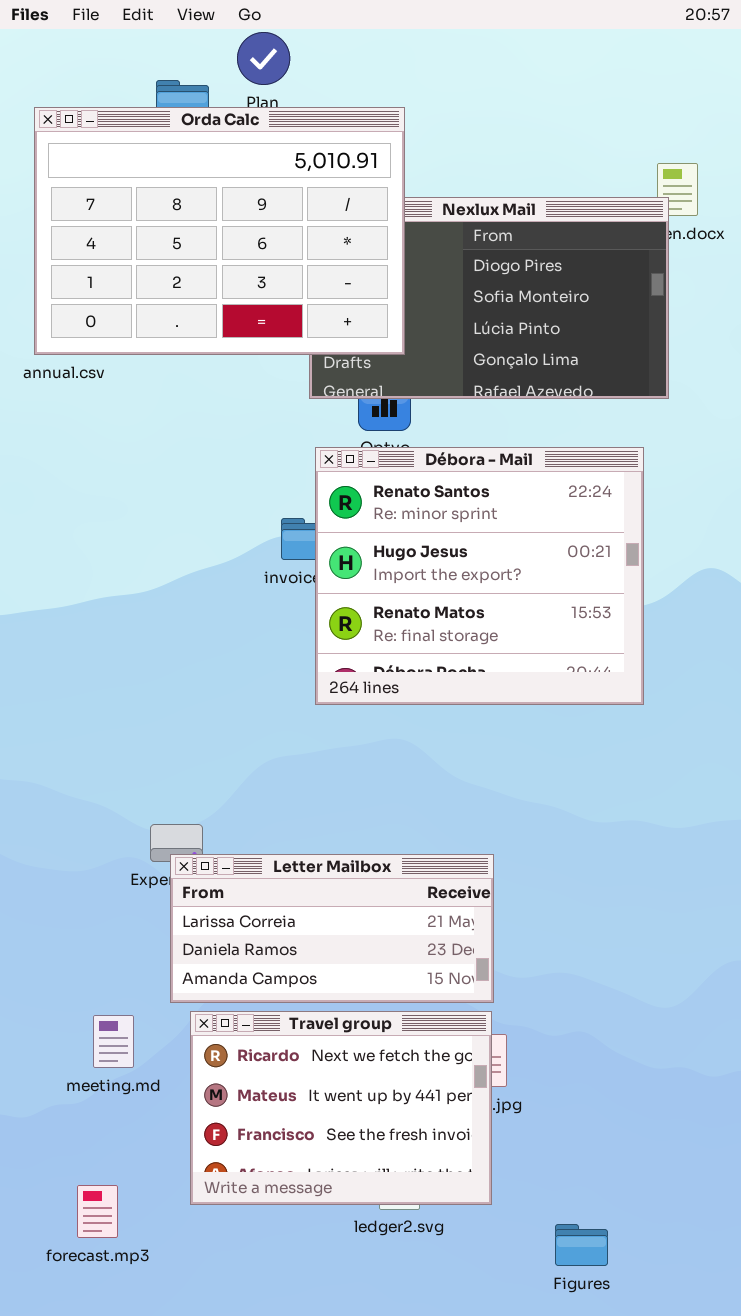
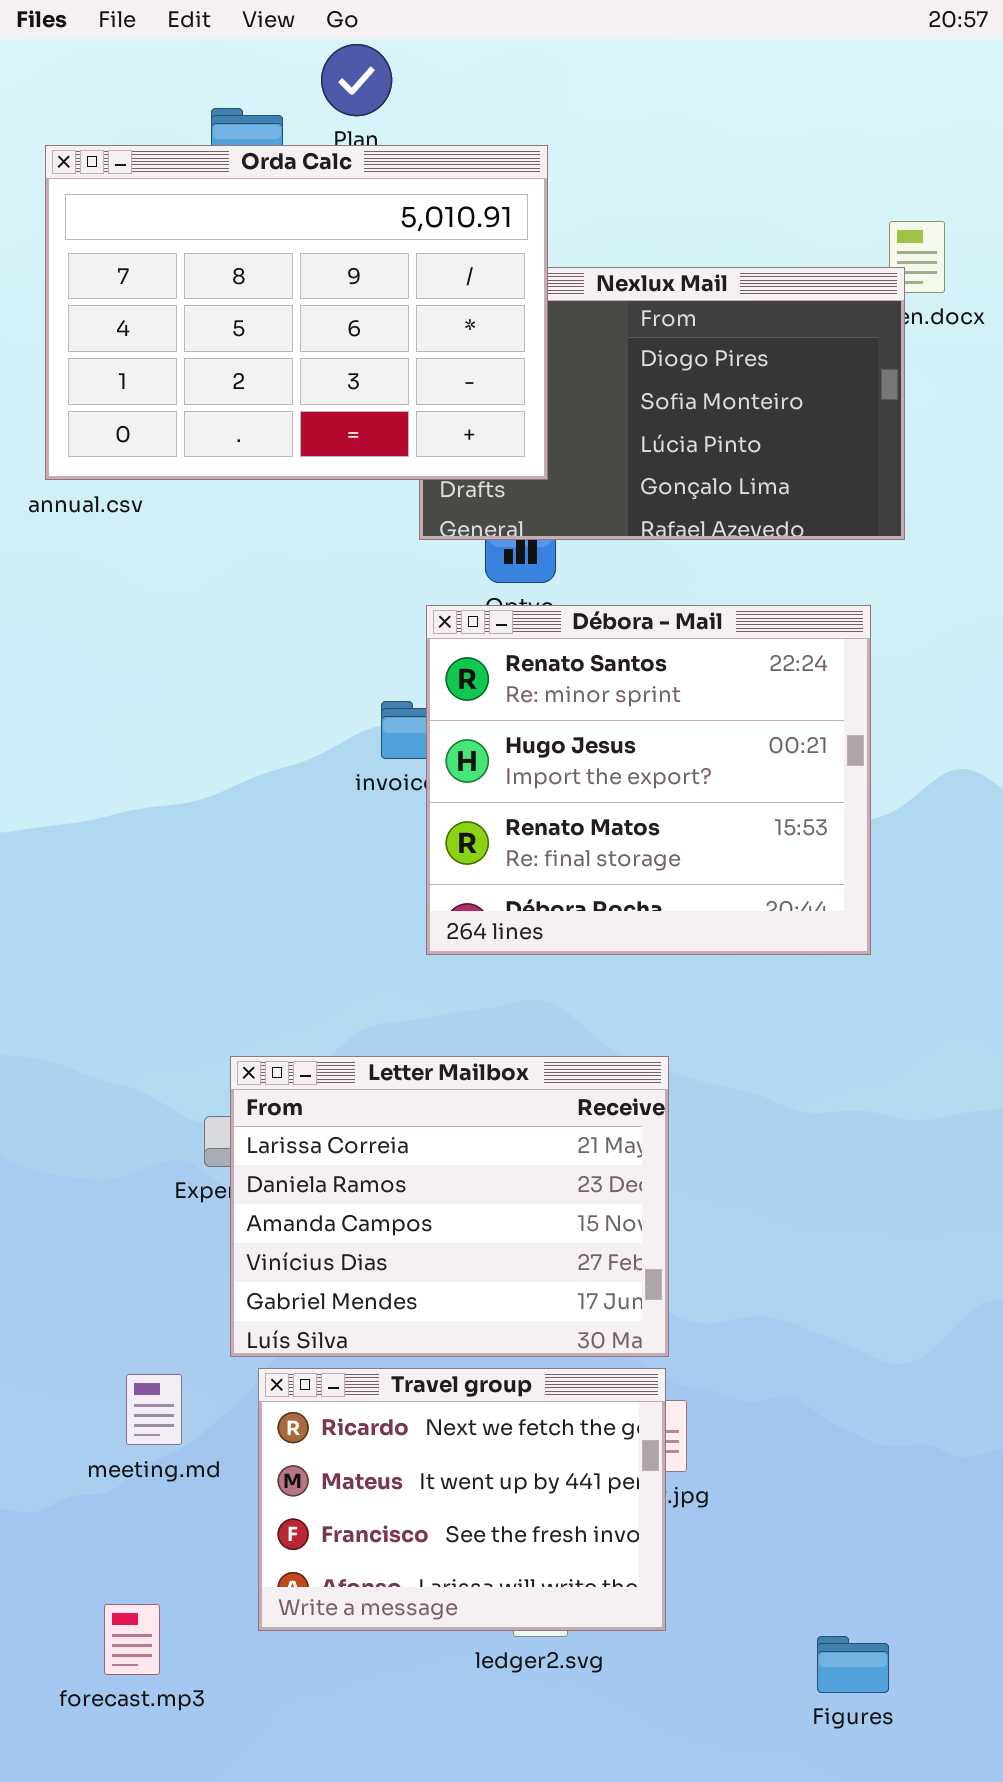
Letter Mailbox: [170,854,494,1003] -> [230,1056,669,1357], resized
Figures: [555,1224,608,1266] -> [817,1636,889,1693], moved

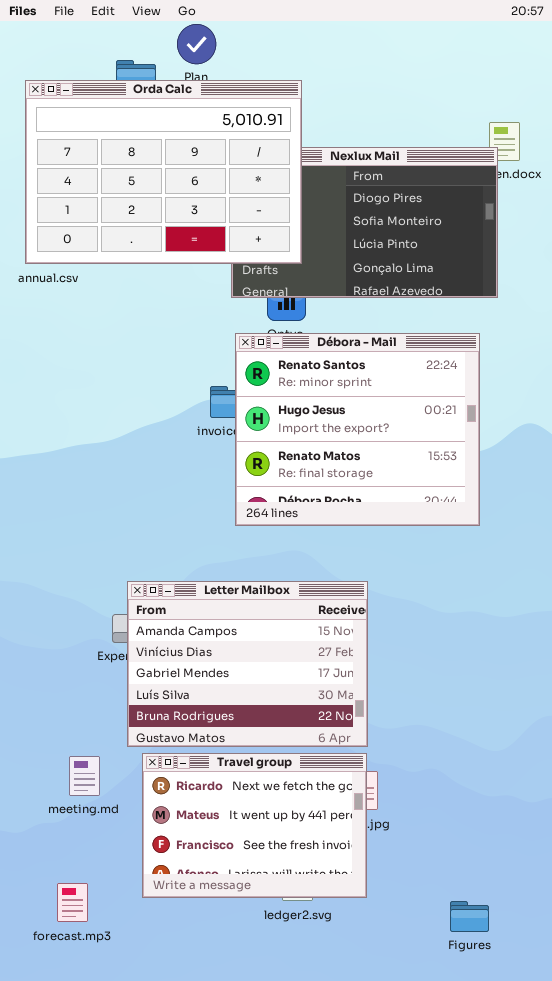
Letter Mailbox: [230,1056,669,1357] -> [127,581,368,747], scrolled down 2 rows

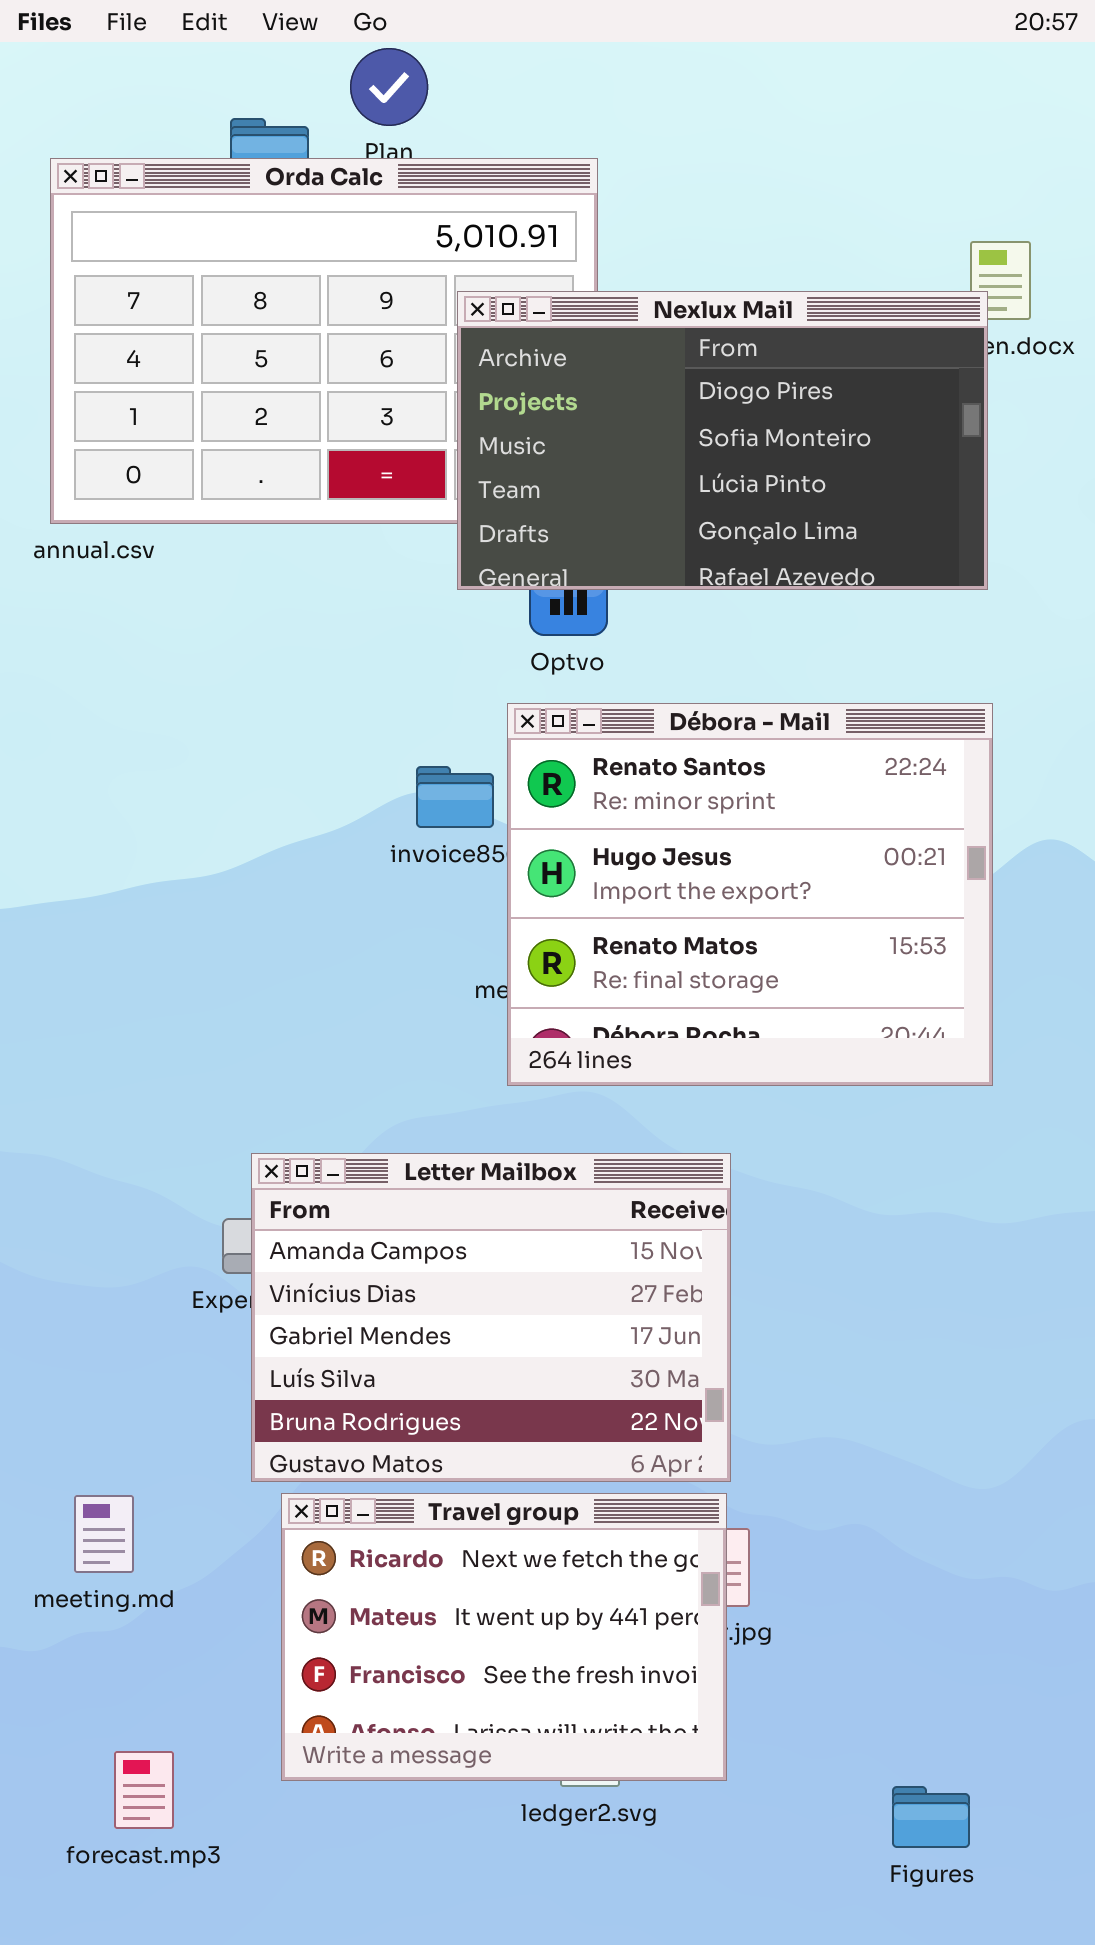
Nexlux Mail: [231,147,498,298] -> [457,291,988,590], raised
Débora - Mail: [235,333,480,526] -> [507,703,993,1086], moved
meeting.md: [69,756,100,796] -> [74,1495,134,1573], moved

